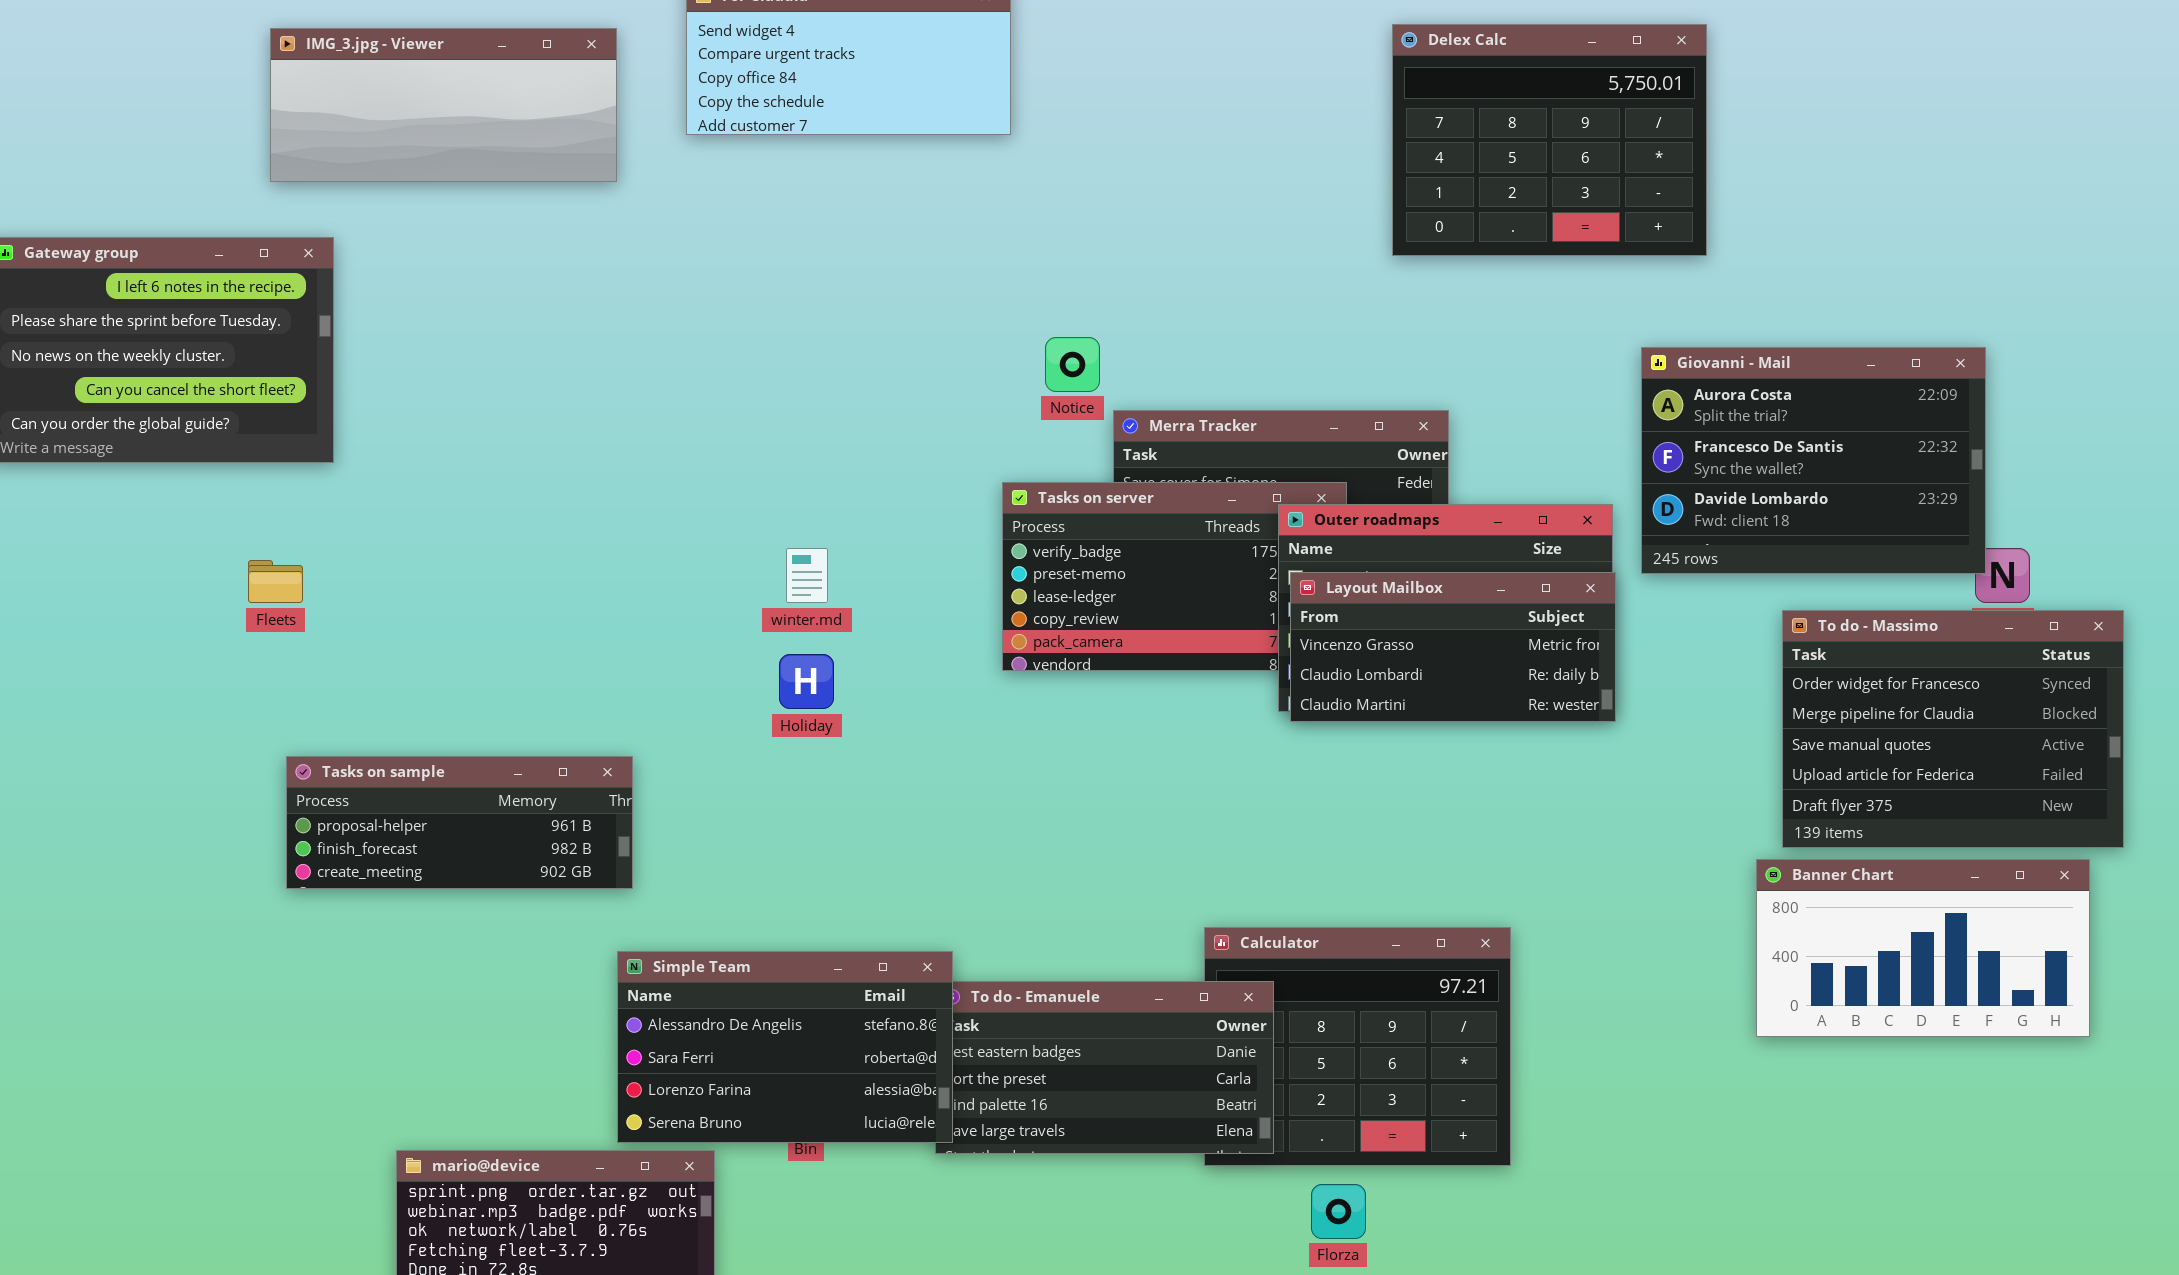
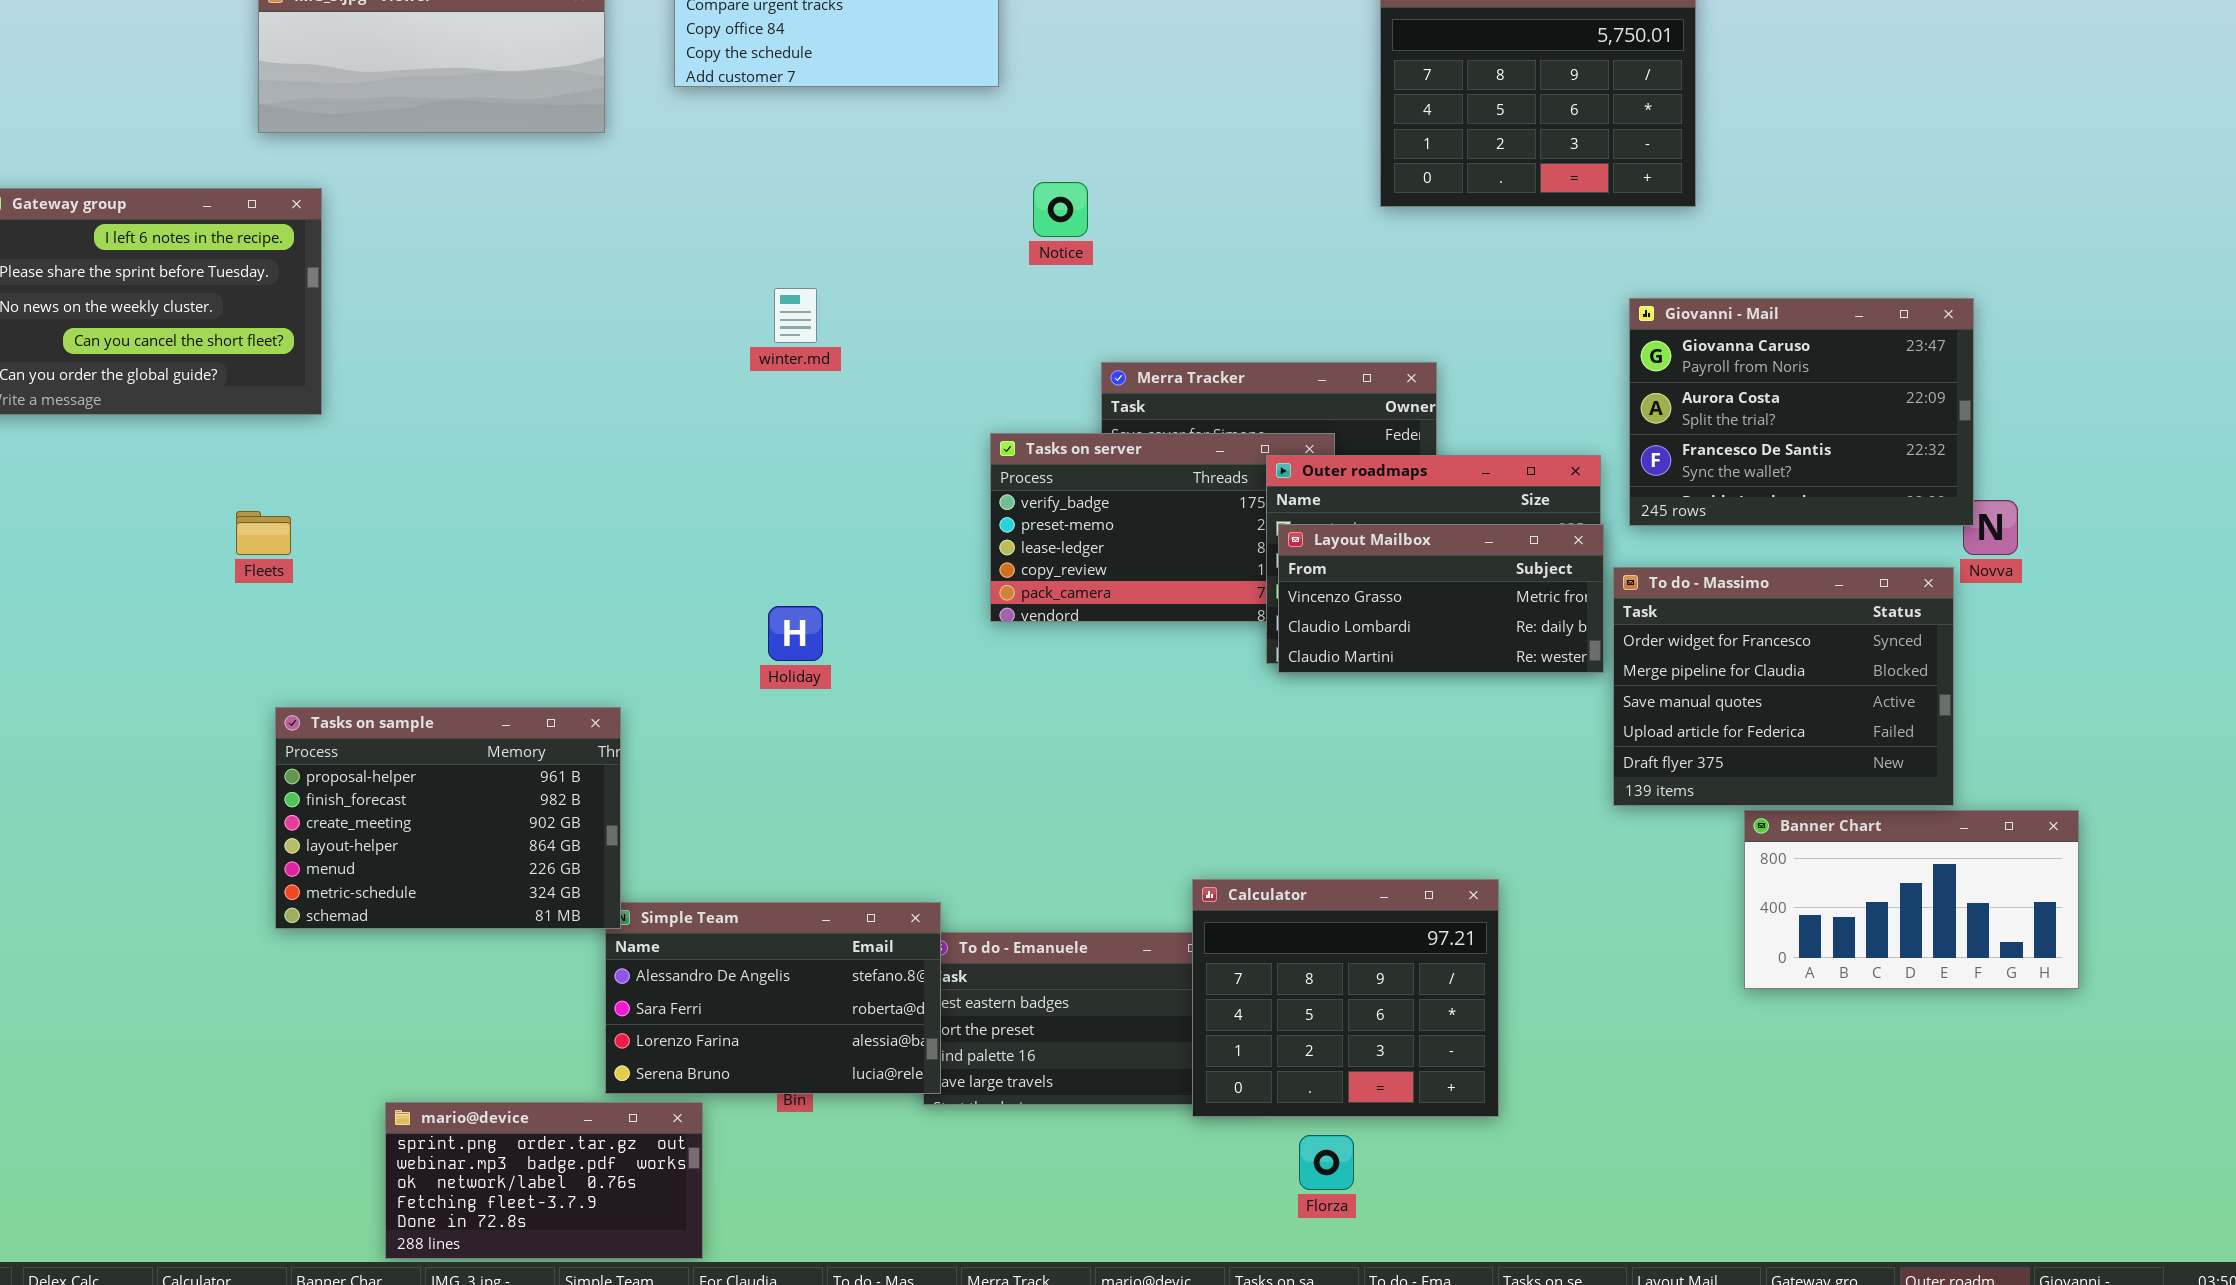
Notice: [1045,337,1100,392] -> [1033,182,1088,237], moved
Giovanni - Mail: [1641,347,1986,574] -> [1629,298,1974,526], scrolled up 1 row
winter.md: [786,548,828,603] -> [774,288,817,343], moved
To do - Massimo: [1782,610,2124,848] -> [1613,567,1954,806], moved
Tasks on sample: [286,756,633,889] -> [275,707,621,929], resized
Calculator: [1204,927,1511,1166] -> [1192,879,1499,1117], raised

